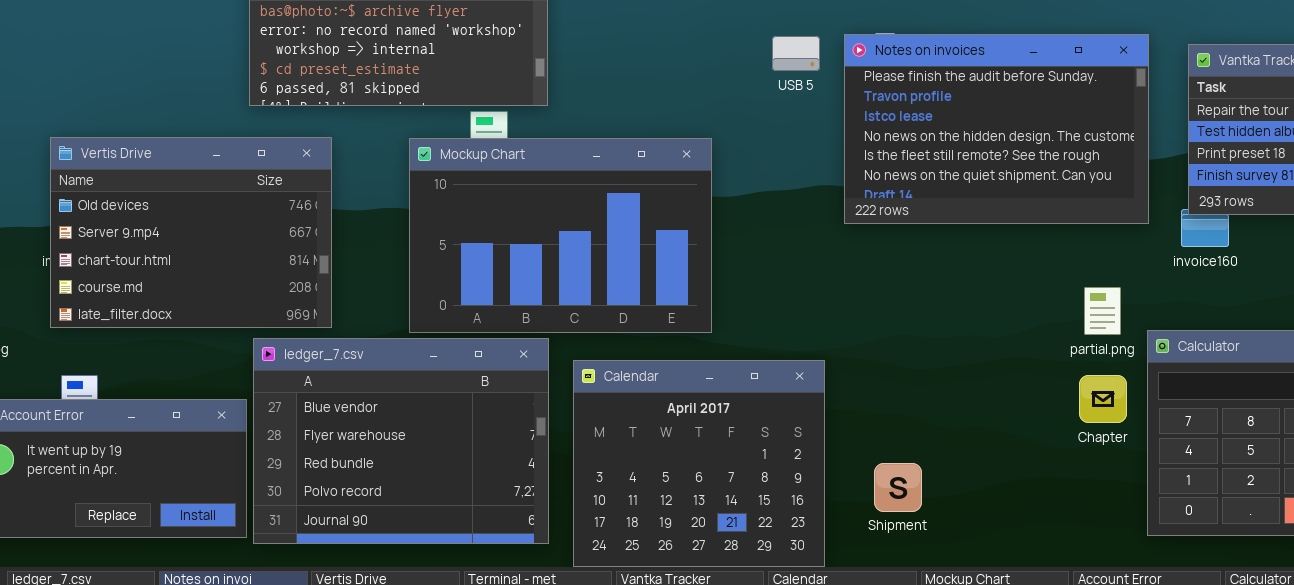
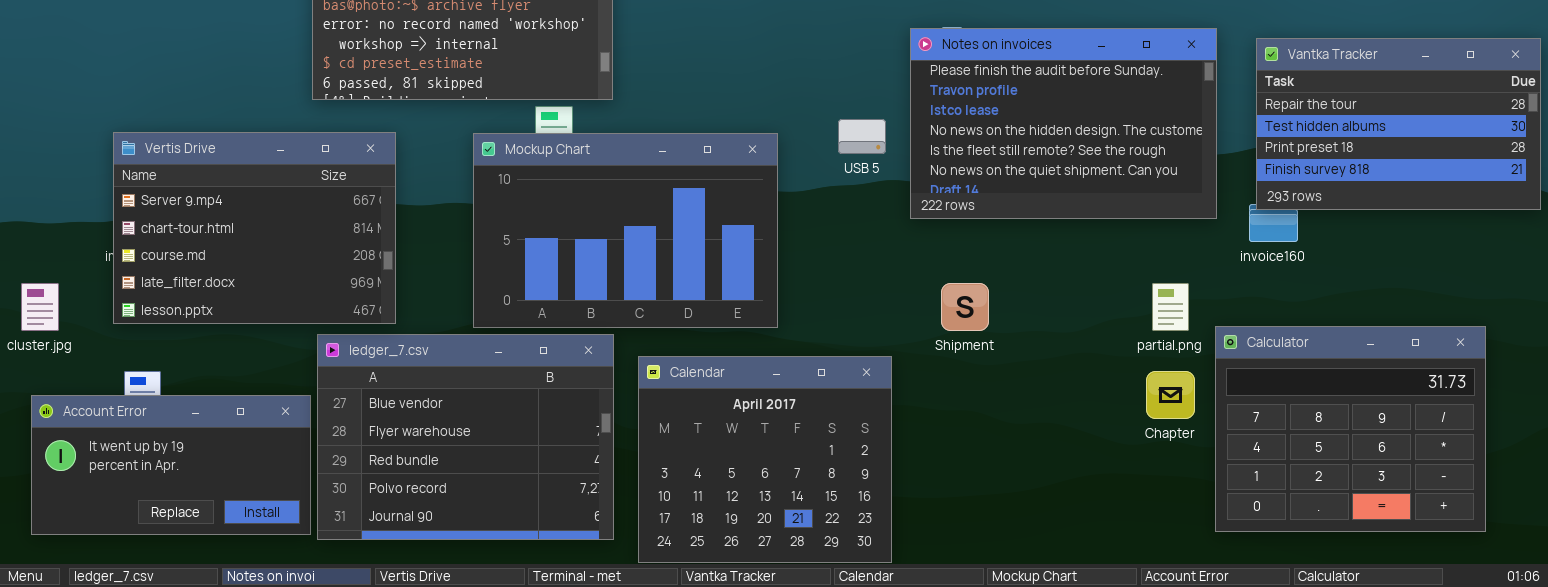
USB 5: [772,36,820,71] -> [838,119,886,154], moved
Vertis Drive: [50,137,332,328] -> [113,132,396,324], scrolled down 1 row
Shipment: [874,463,922,512] -> [941,283,989,331], moved

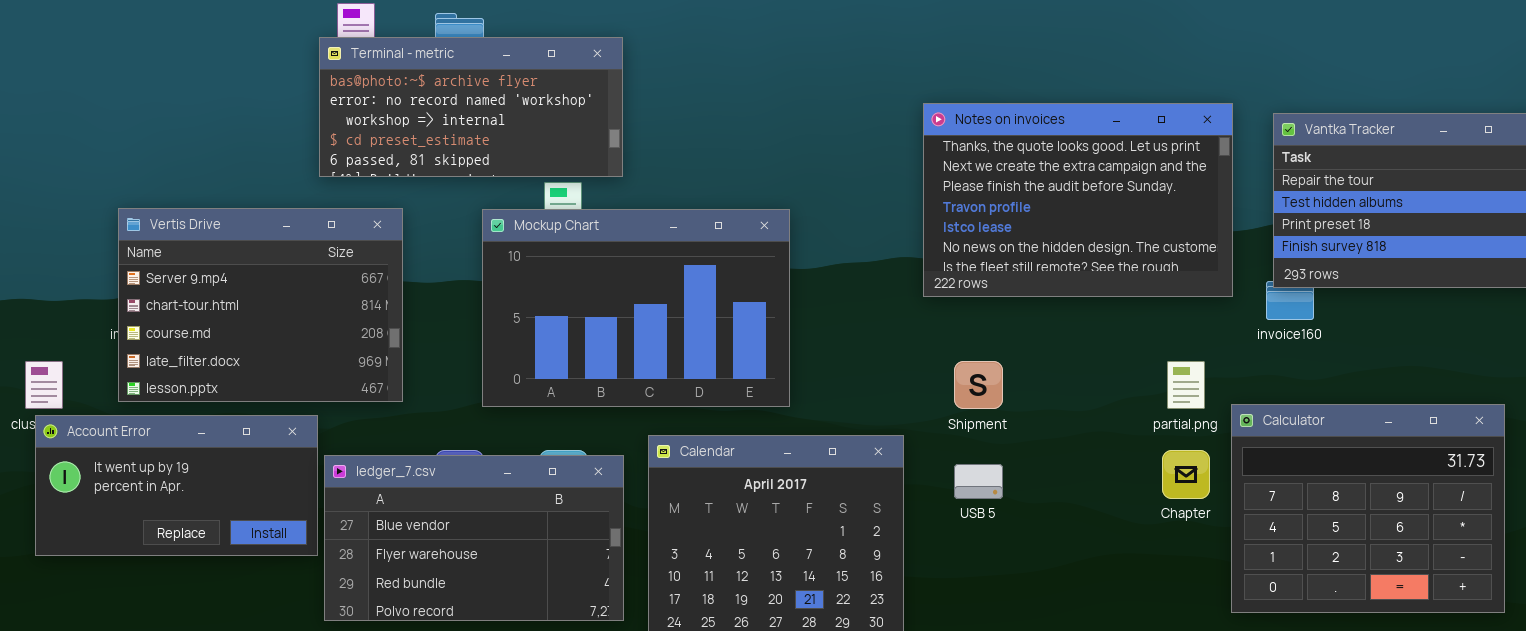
Notes on invoices: [910,28,1217,219] -> [923,103,1233,297], scrolled up 2 rows
USB 5: [838,119,886,154] -> [954,464,1003,499], moved
ledger_7.csv: [317,334,614,540] -> [324,455,624,621], resized
Account Error: [31,395,311,535] -> [35,415,318,556], moved

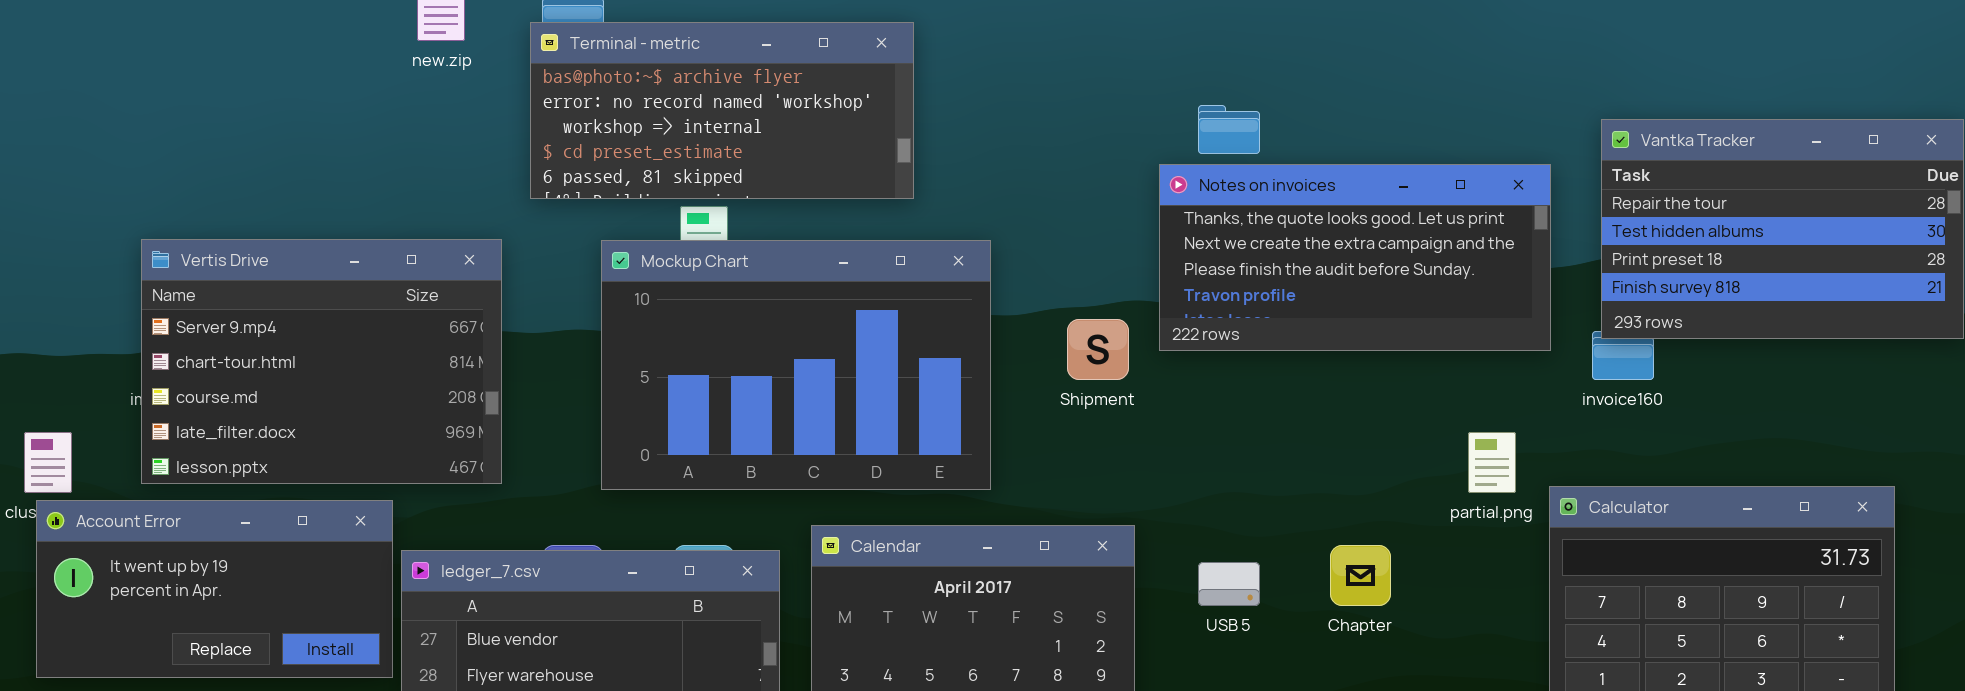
Terminal - metric: [319,37,623,177] -> [530,22,914,199], moved
Notes on invoices: [923,103,1233,297] -> [1159,164,1551,351], resized
Shipment: [954,361,1003,409] -> [1067,319,1129,380], moved
Chapter: [1162,450,1210,499] -> [1330,545,1391,606], moved

